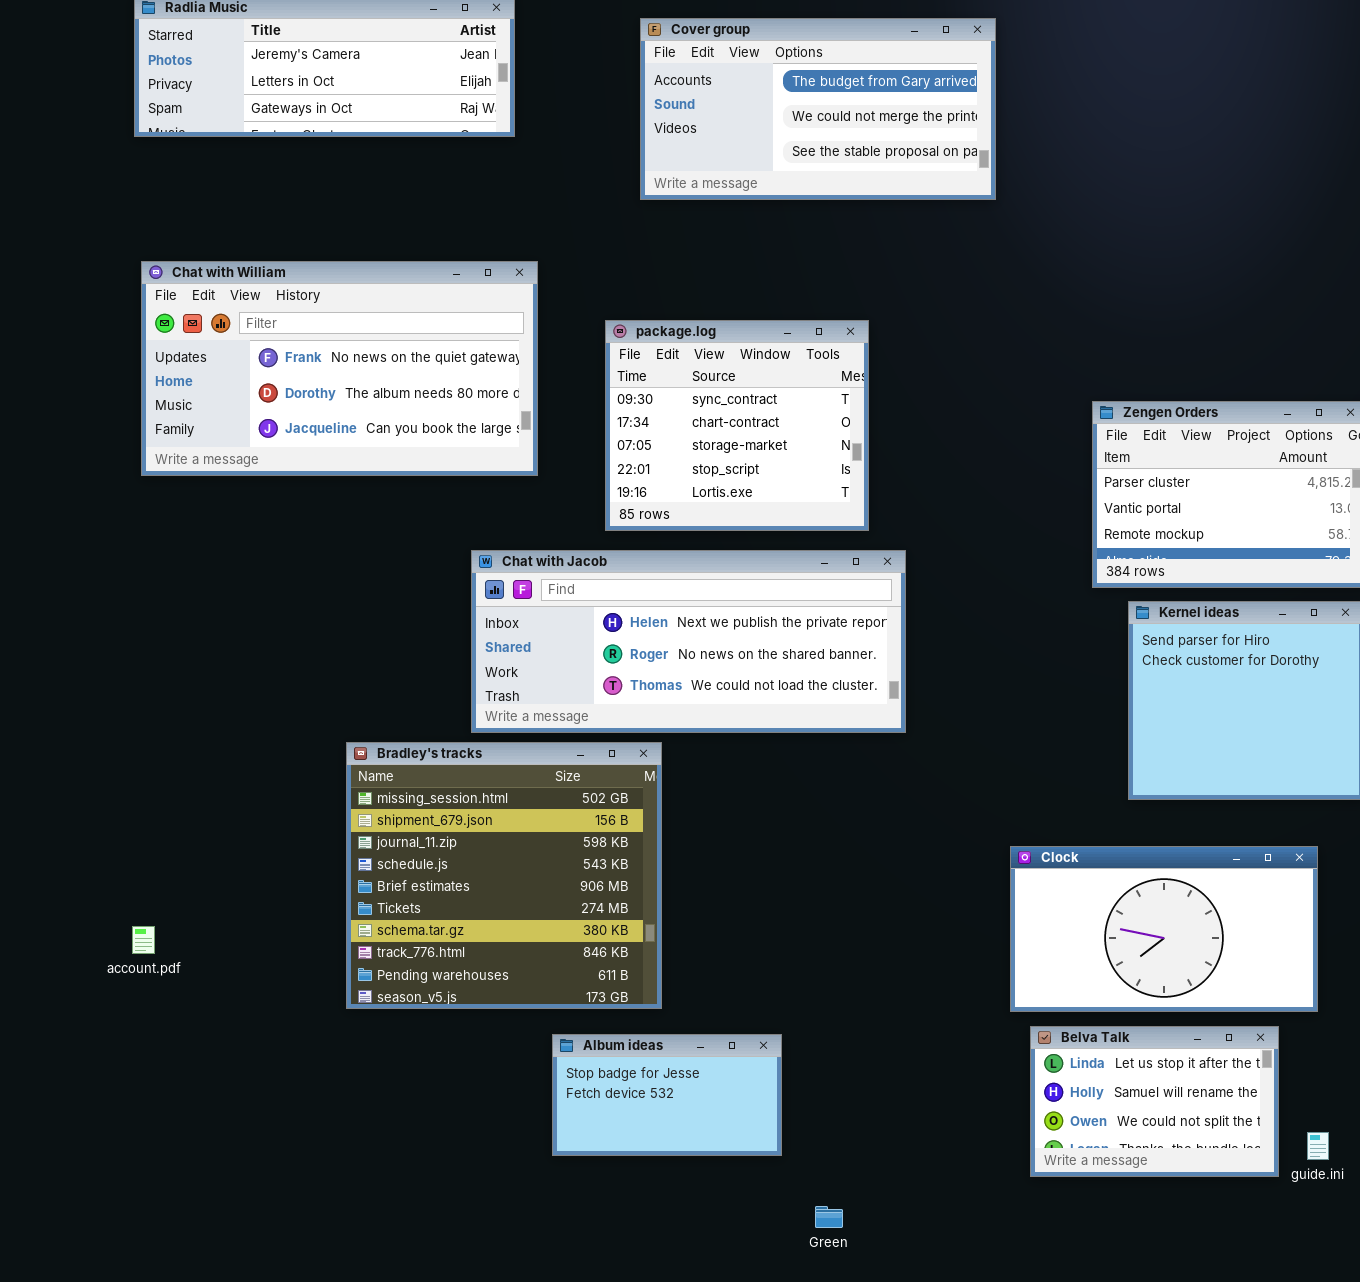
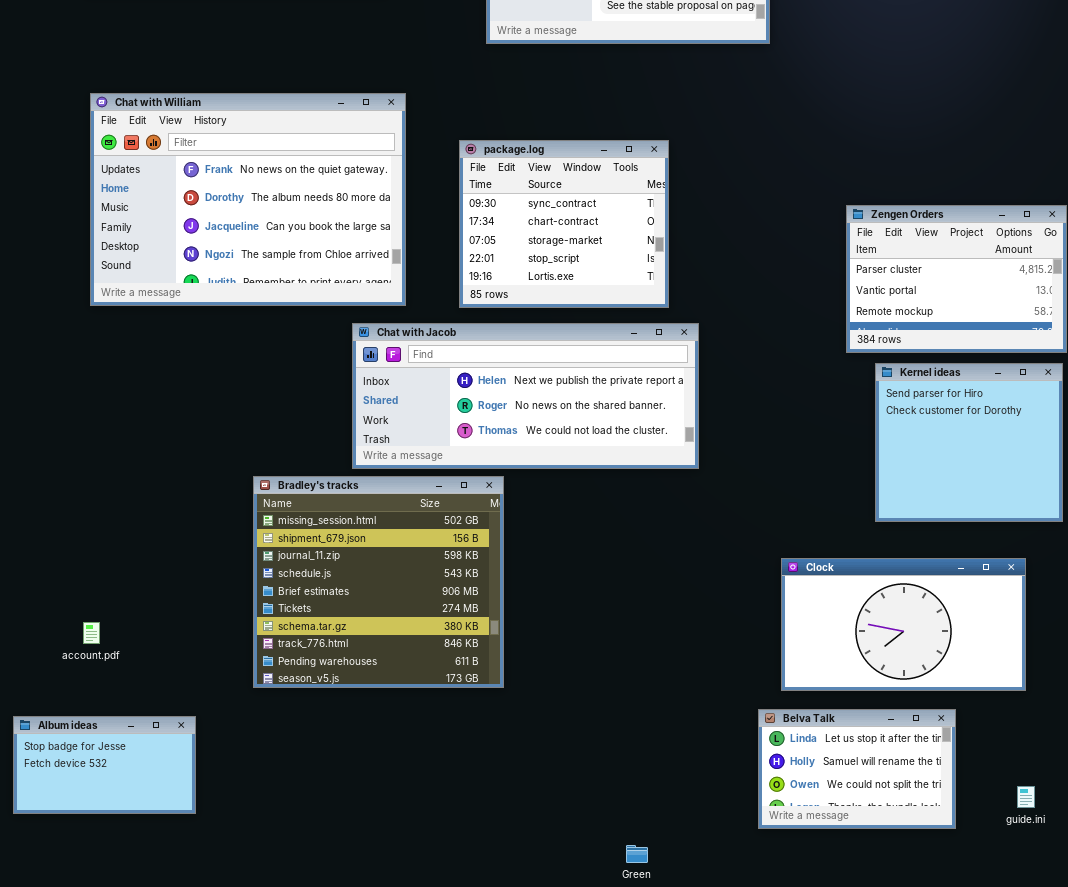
Chat with William: [141,261,538,476] -> [90,93,406,306], resized
Belva Talk: [1030,1026,1279,1177] -> [758,709,956,829], moved
Album ideas: [552,1034,782,1156] -> [13,716,196,814], moved

